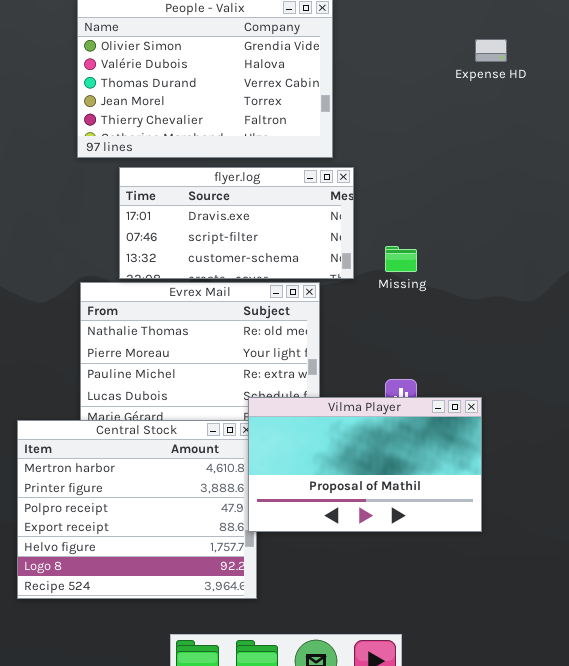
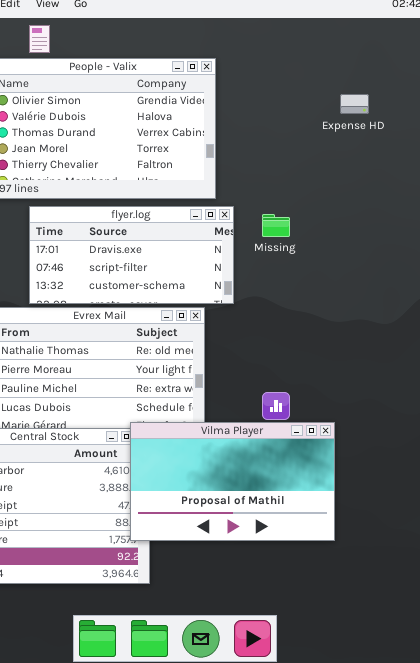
Missing: [385,246,417,272] -> [262,214,290,237], moved
Vilma Player: [248,397,482,532] -> [130,422,335,541], moved

